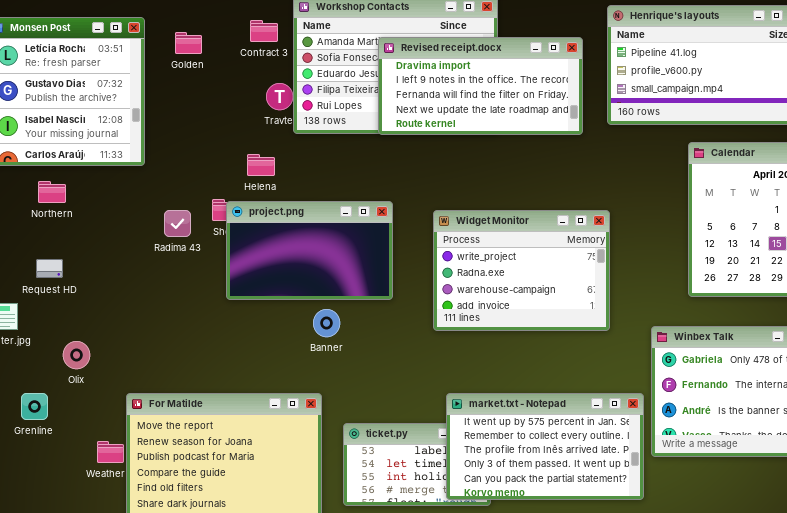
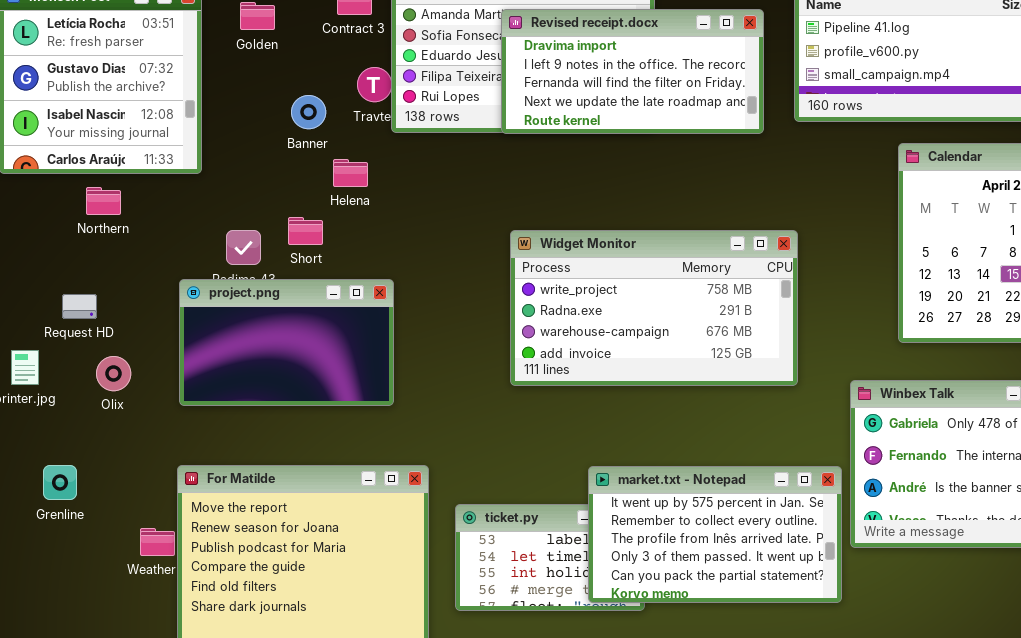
Northern: [38,181,66,203] -> [86,187,121,215], moved
project.png: [226,201,393,300] -> [179,279,394,406], moved
Widget Monitor: [433,210,610,331] -> [510,230,798,386], resized
Banner: [313,309,340,337] -> [291,95,326,129], moved
Olix: [63,341,90,369] -> [96,356,131,391], moved

